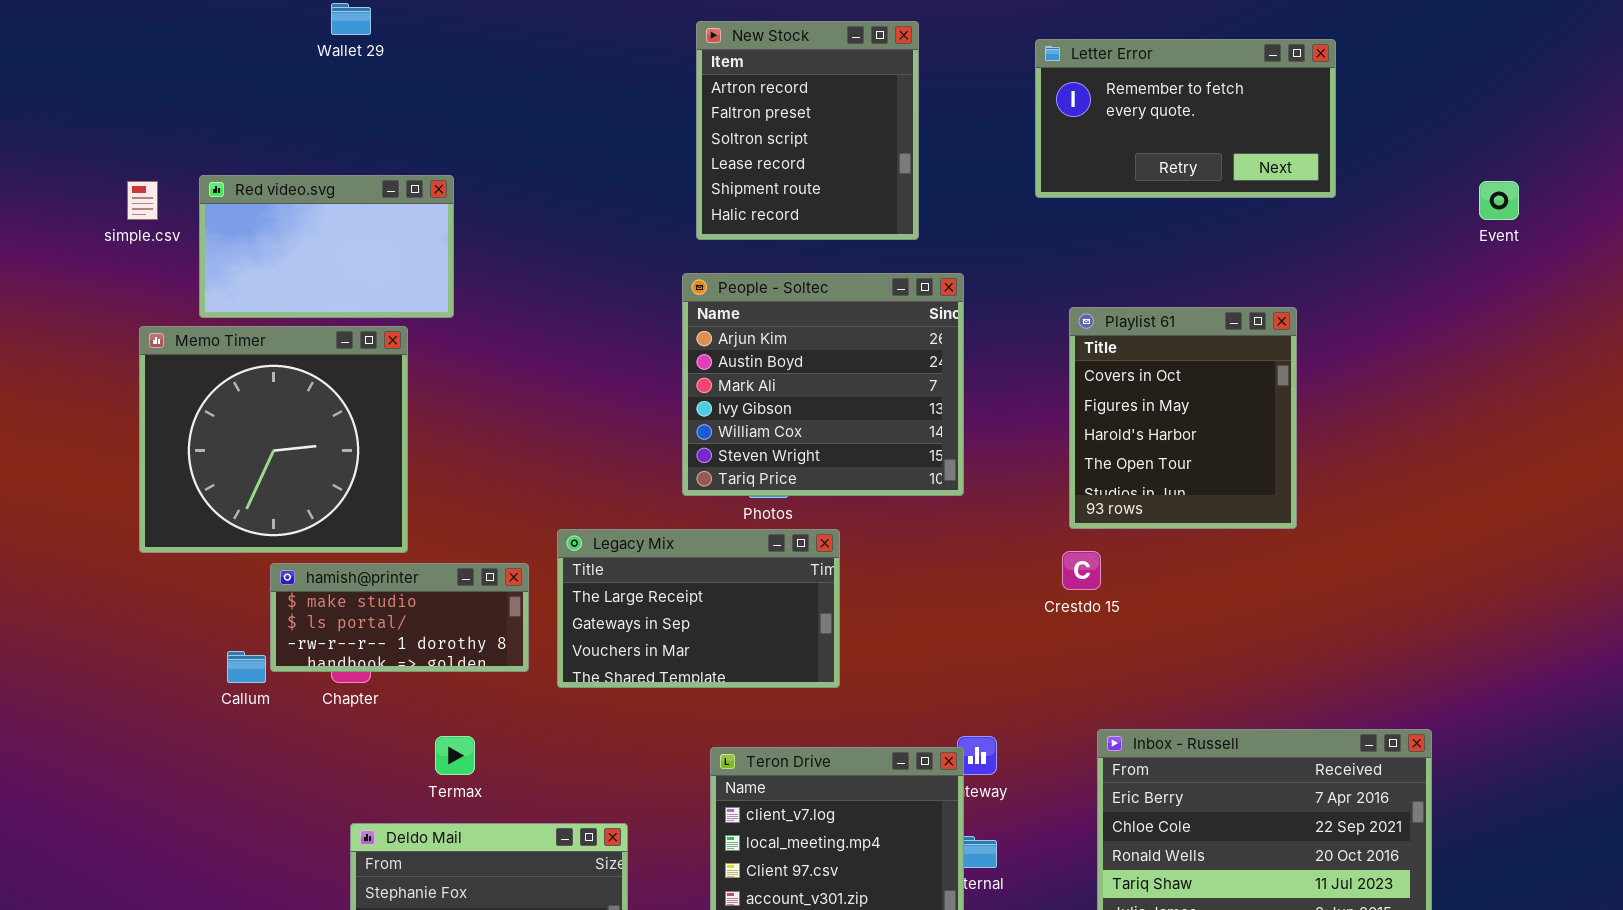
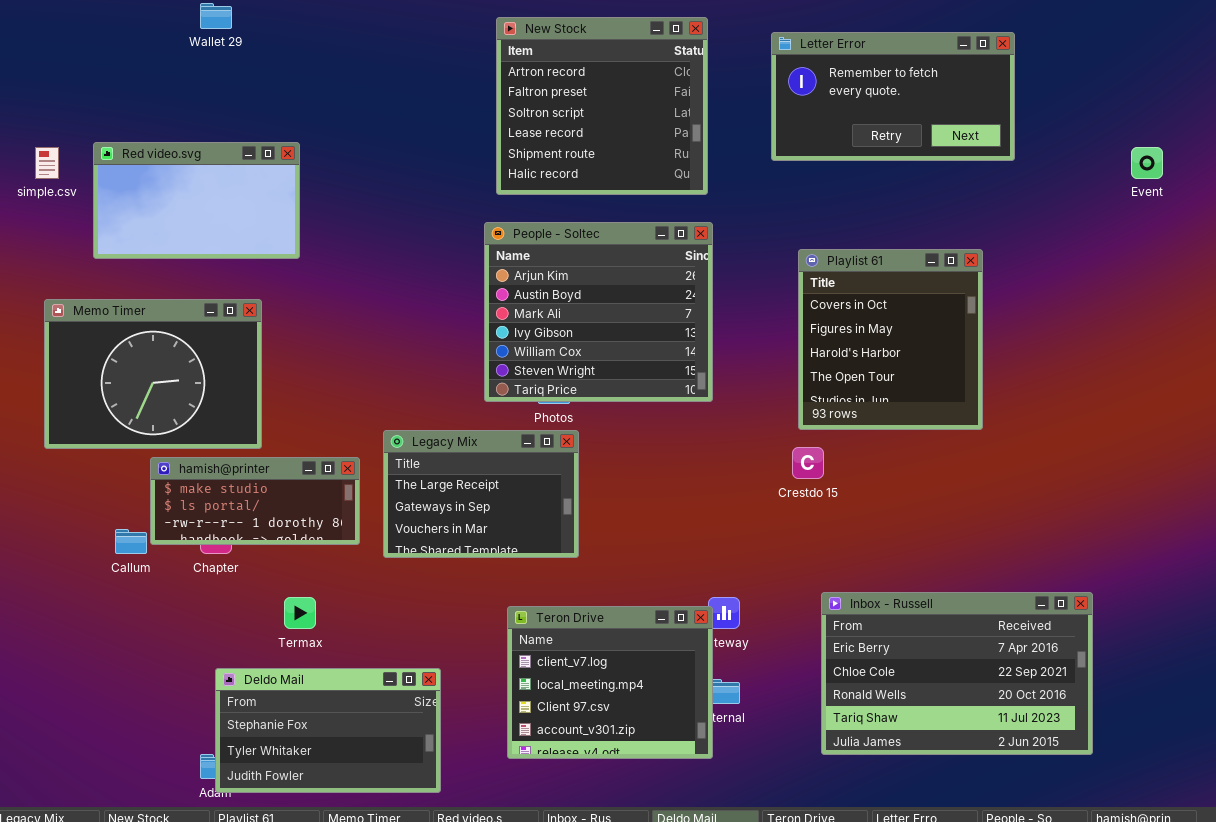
New Stock: [696,21,919,240] -> [496,17,708,195], resized
Memo Timer: [139,326,408,553] -> [44,299,262,449], resized
Legacy Mix: [557,529,840,688] -> [383,430,579,558], resized

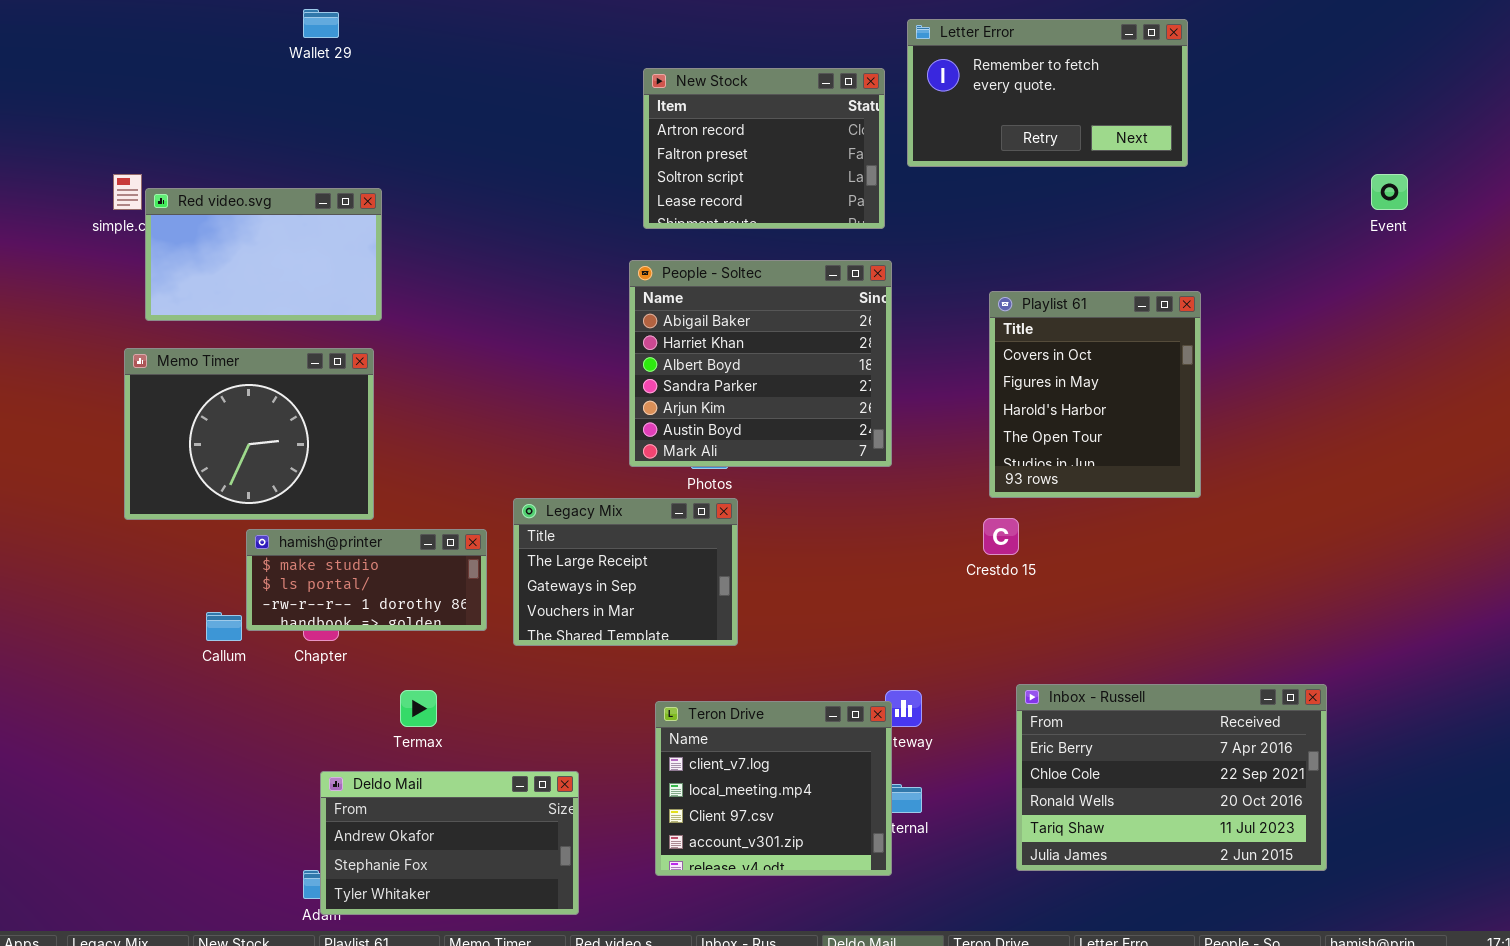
New Stock: [496,17,708,195] -> [643,68,885,229], resized
Letter Error: [771,32,1015,161] -> [907,19,1188,167], moved
Red video.svg: [93,142,300,259] -> [145,188,382,321], moved
People - Soltec: [484,222,713,402] -> [629,260,892,467], scrolled up 4 rows
Deldo Mail: [215,668,441,793] -> [320,771,579,915], scrolled up 1 row

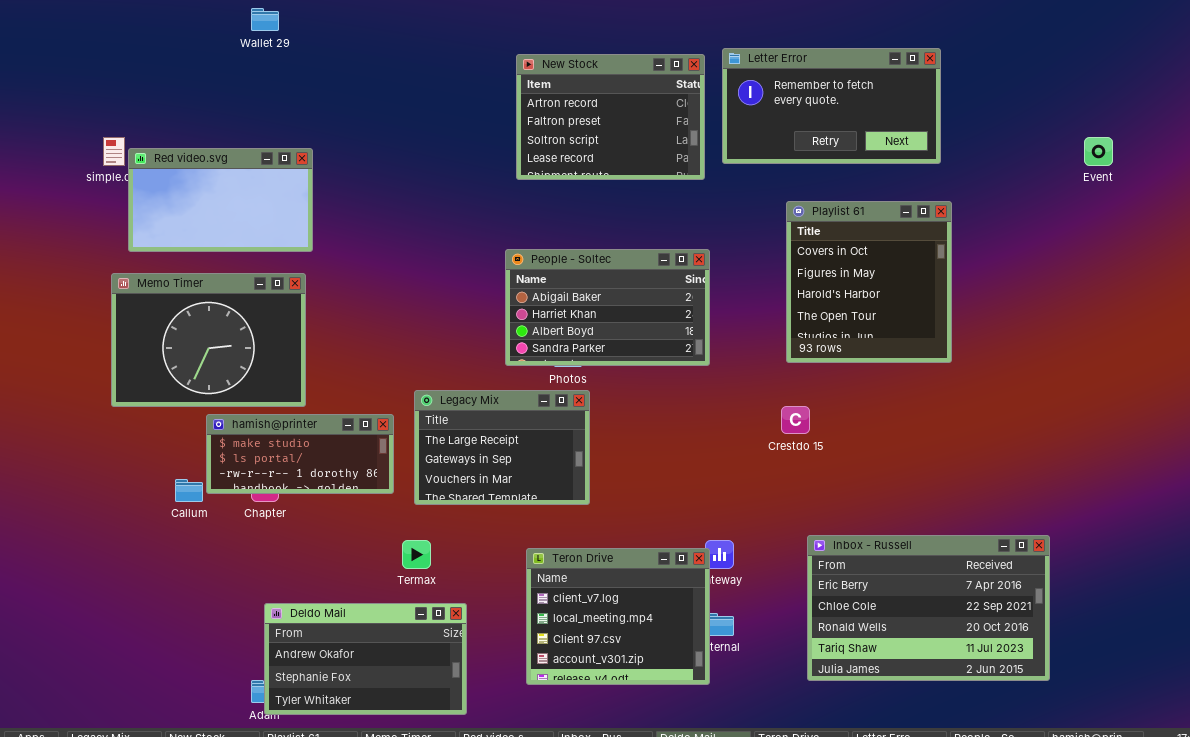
Letter Error: [907,19,1188,167] -> [722,48,941,164], moved
People - Soltec: [629,260,892,467] -> [505,249,710,366], resized
Playlist 61: [989,291,1201,498] -> [786,201,952,363], moved
Termax: [400,690,437,727] -> [402,540,431,569], moved

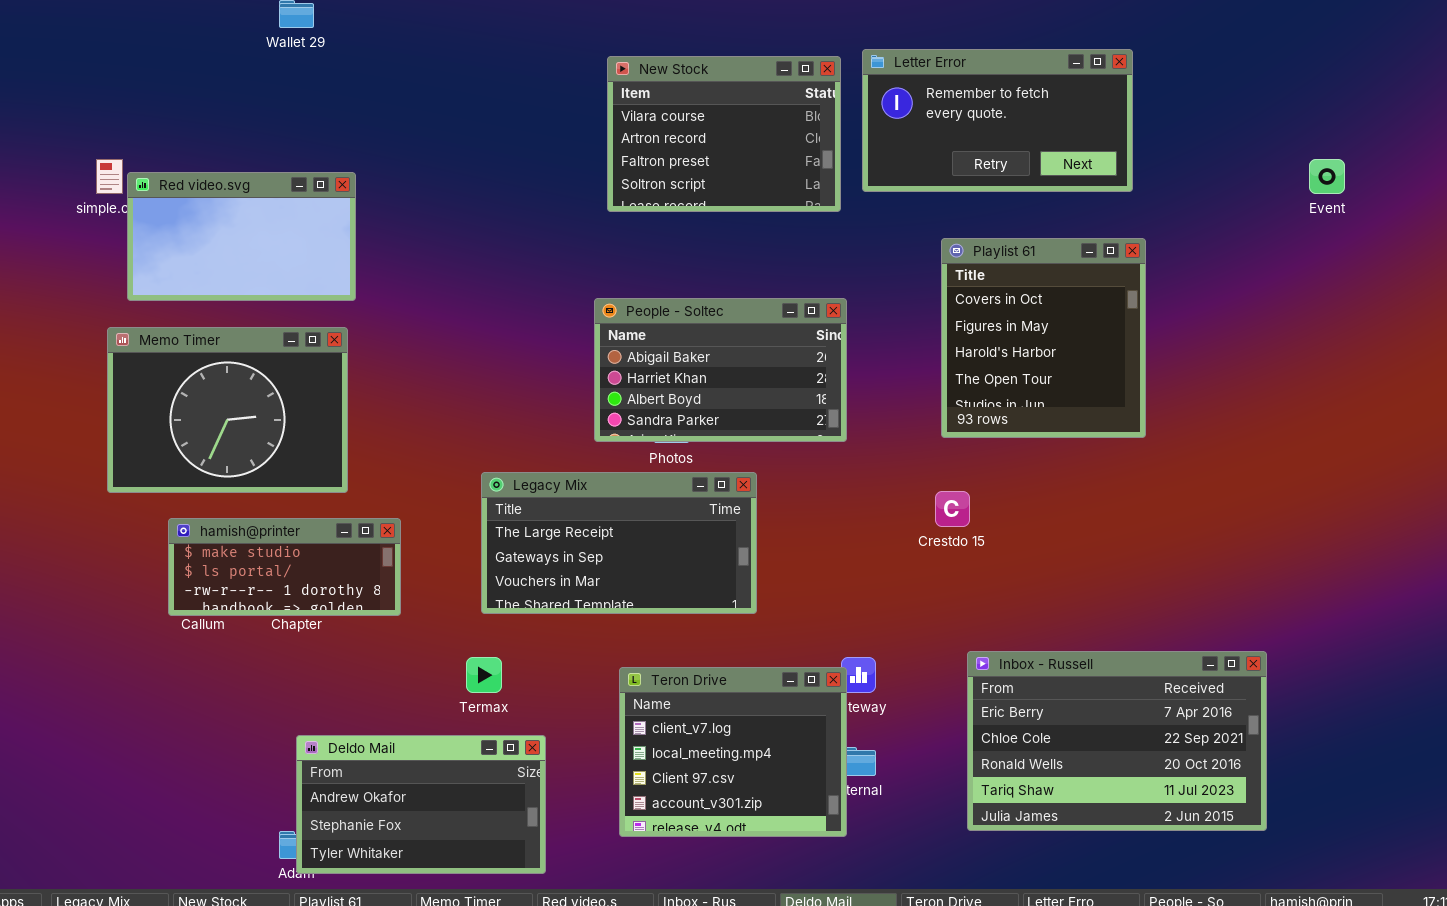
New Stock: [516,54,705,180] -> [607,56,841,212], scrolled up 1 row
Legacy Mix: [414,390,590,505] -> [481,472,757,614], resized
hamish@printer: [206,414,394,494] -> [168,518,401,616], moved

